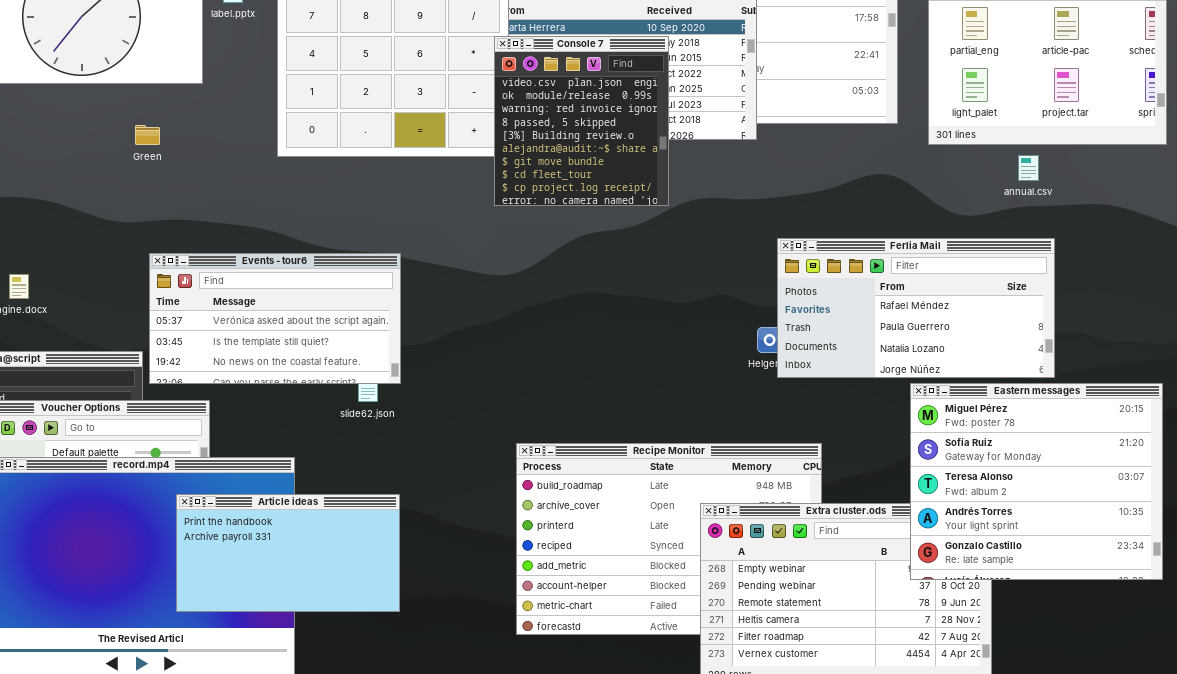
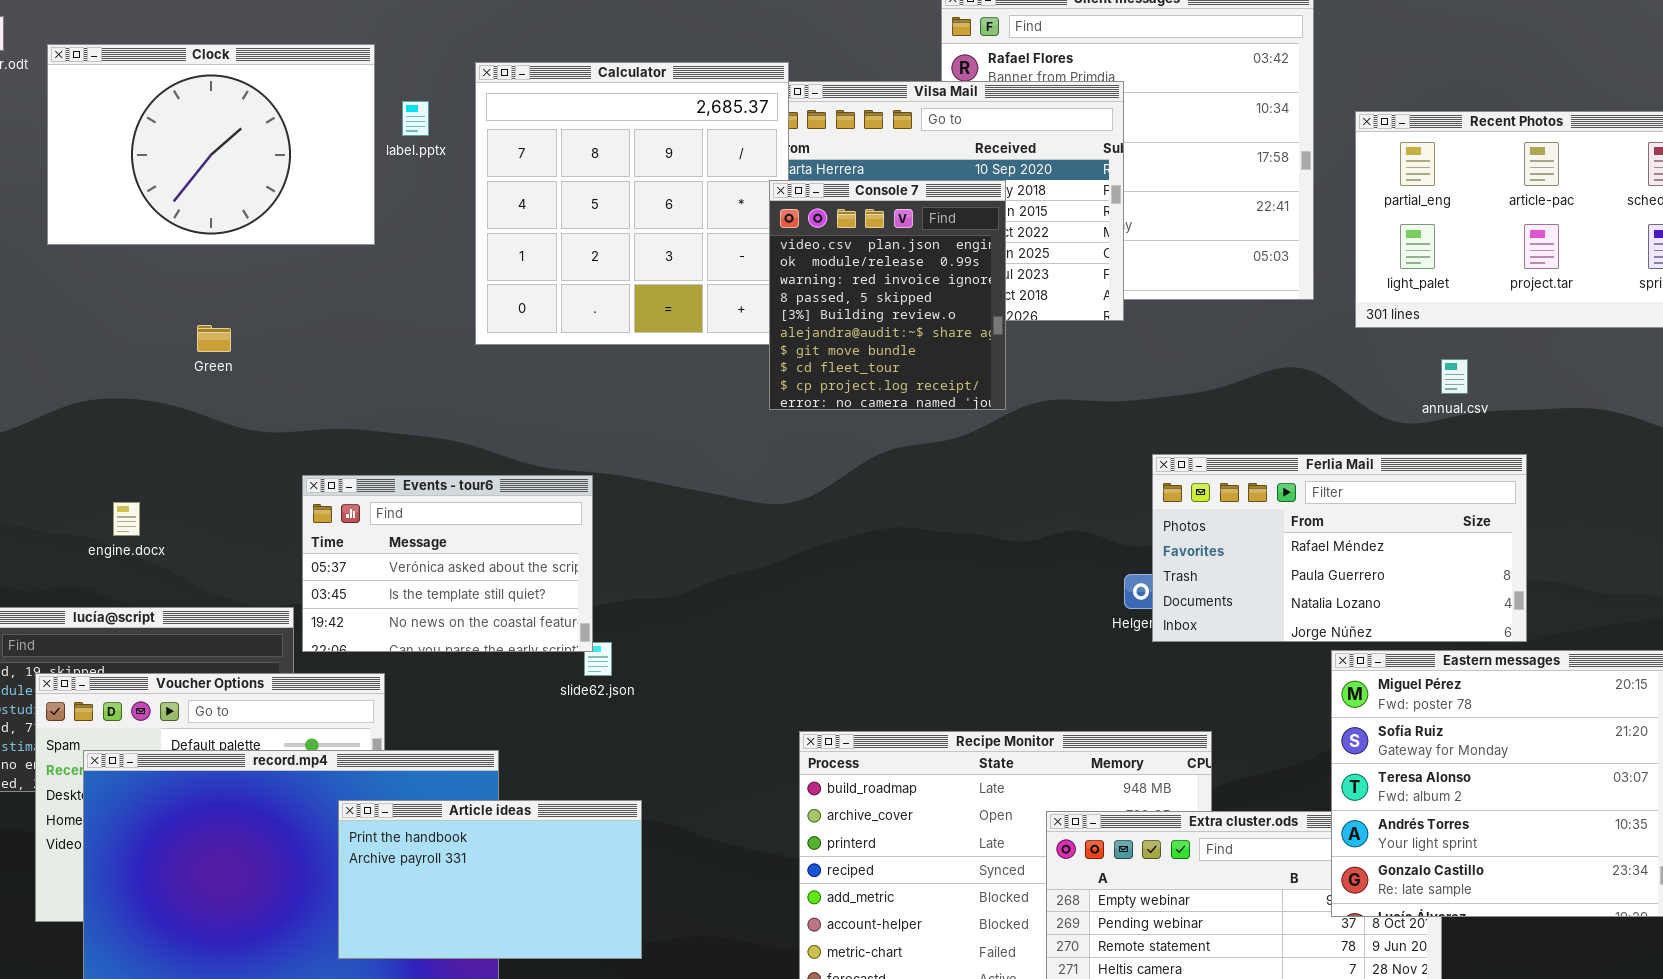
Green: [135,125,160,145] -> [197,325,231,352], moved
annual.csv: [1018,155,1039,181] -> [1441,359,1468,394], moved
Events - tour6: [149,253,401,384] -> [302,475,593,652], resized

